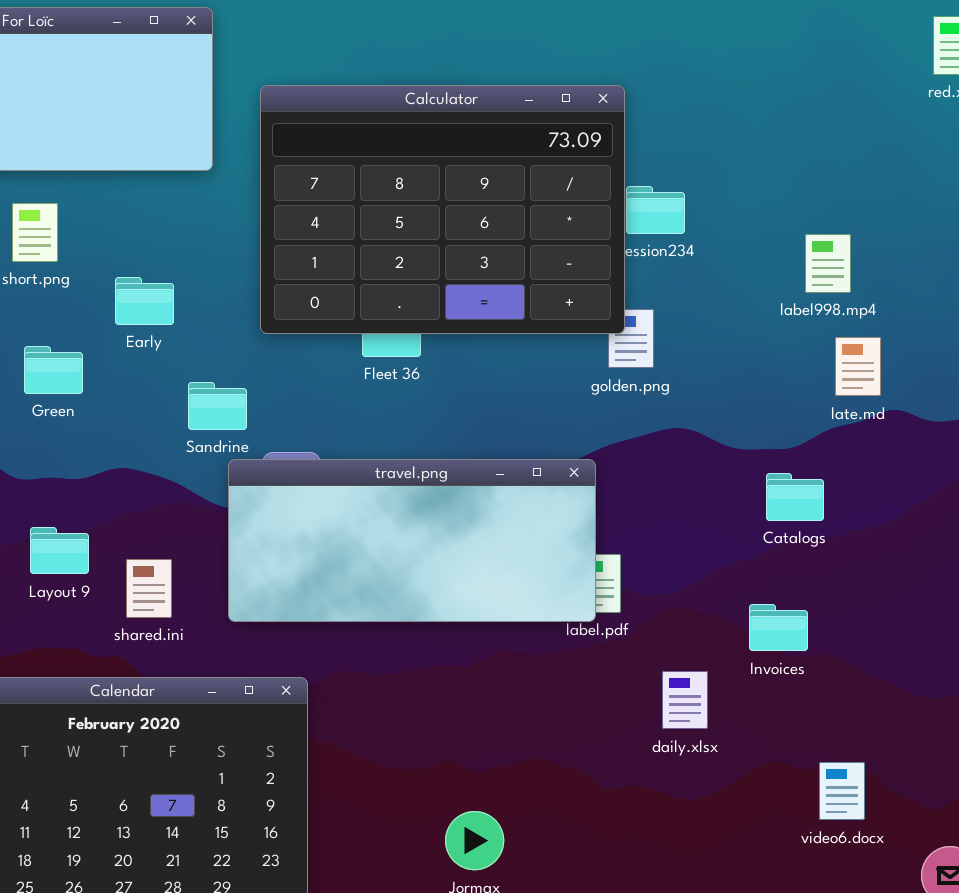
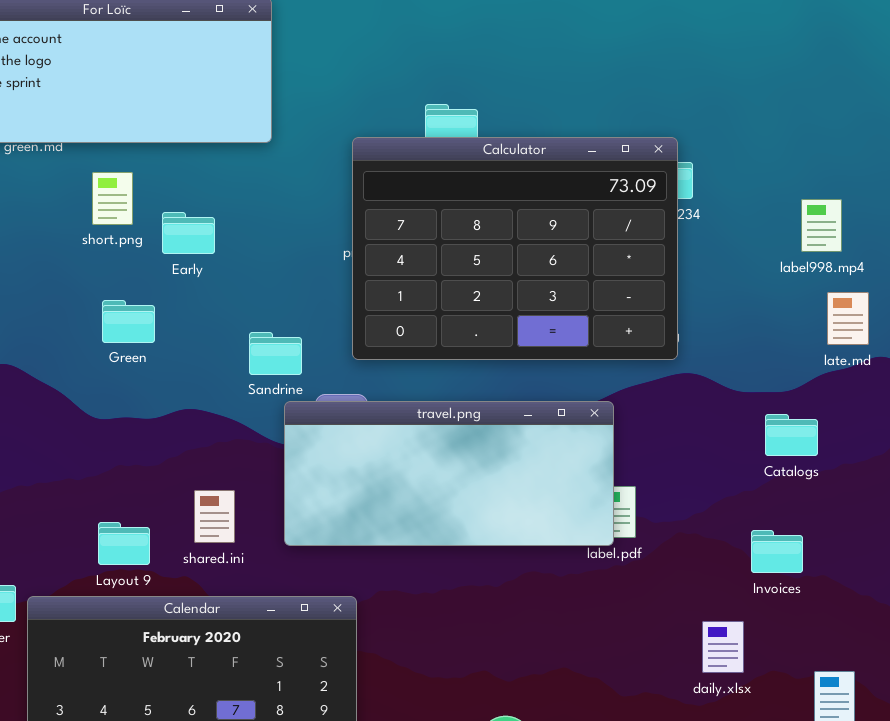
Calculator: [260,85,625,334] -> [352,137,678,360], moved
Early: [115,277,174,325] -> [162,212,215,254], moved
Layout 9: [30,527,89,574] -> [98,522,150,565], moved
daily.xlsx: [662,671,708,729] -> [702,621,744,673], moved

